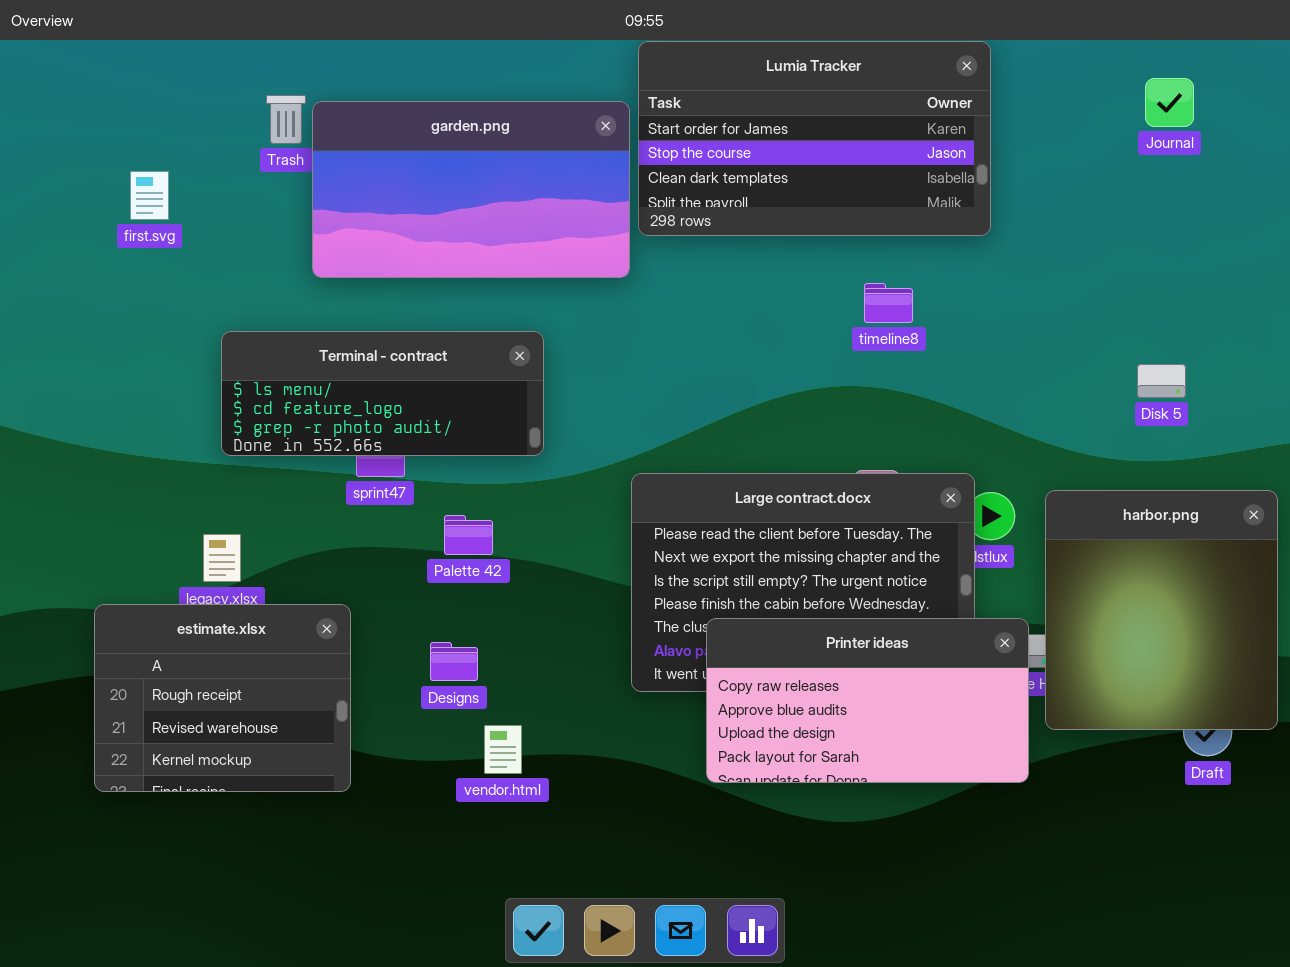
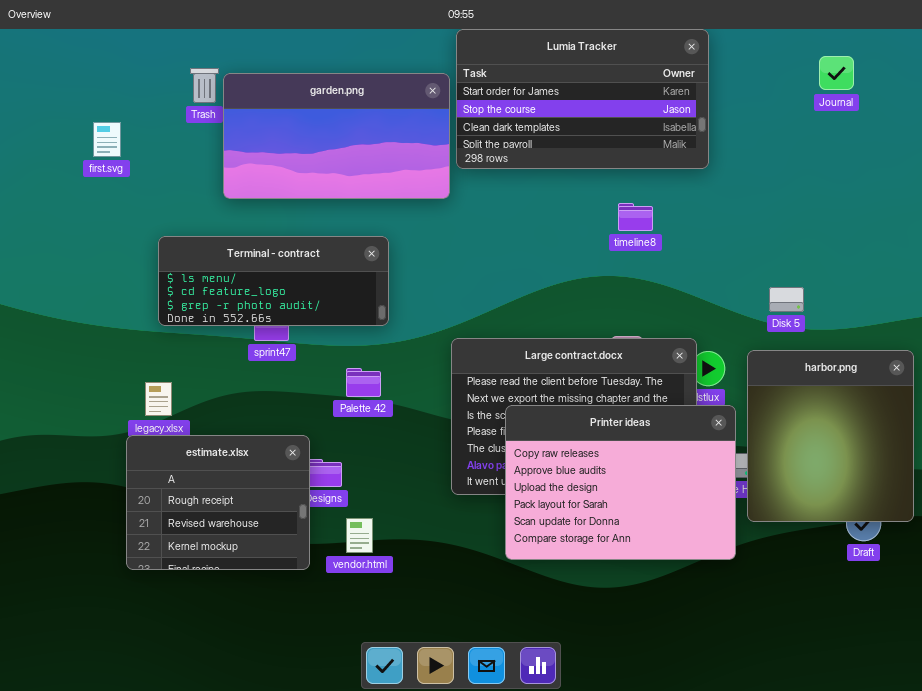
Disk 5: [1137,364,1186,398] -> [769,287,804,312], moved
Palette 42: [444,515,493,555] -> [346,368,381,397], moved
estimate.xlsx: [94,604,351,792] -> [126,435,310,570], moved
Printer ideas: [706,618,1029,783] -> [505,405,736,560], resized

